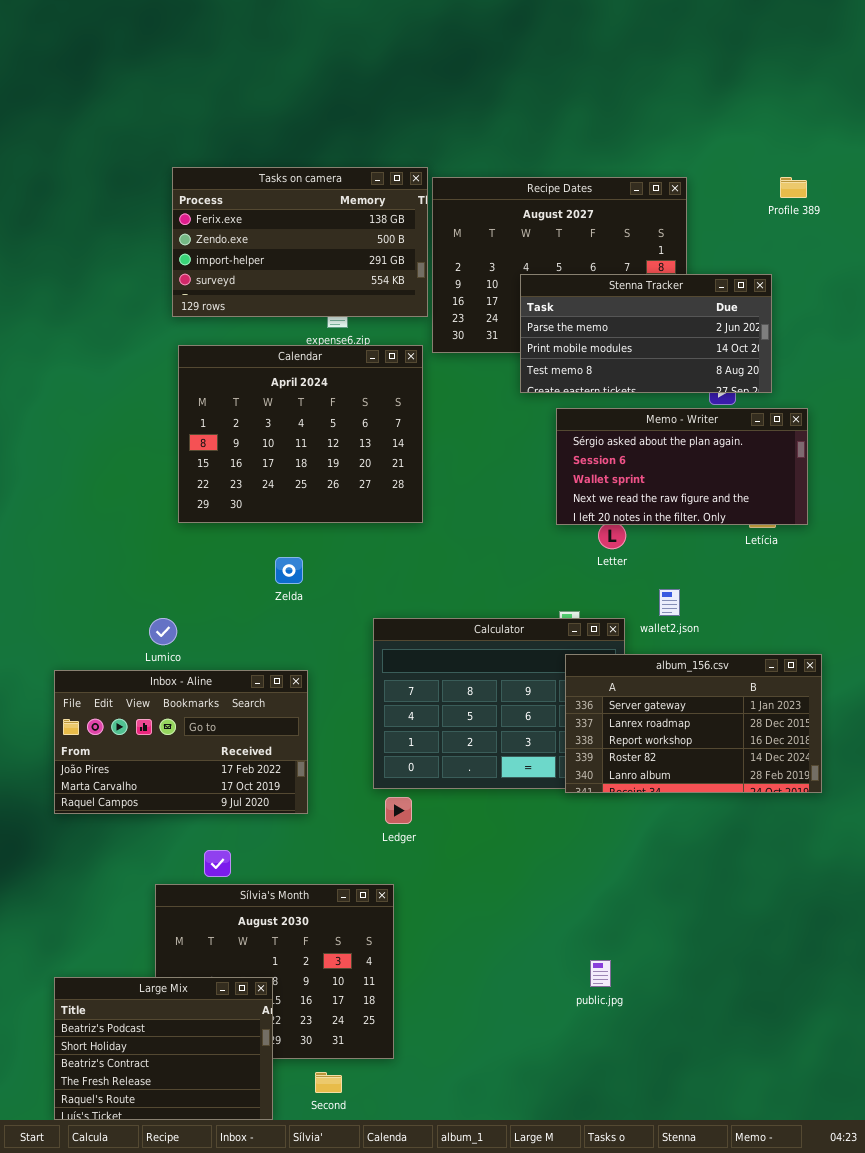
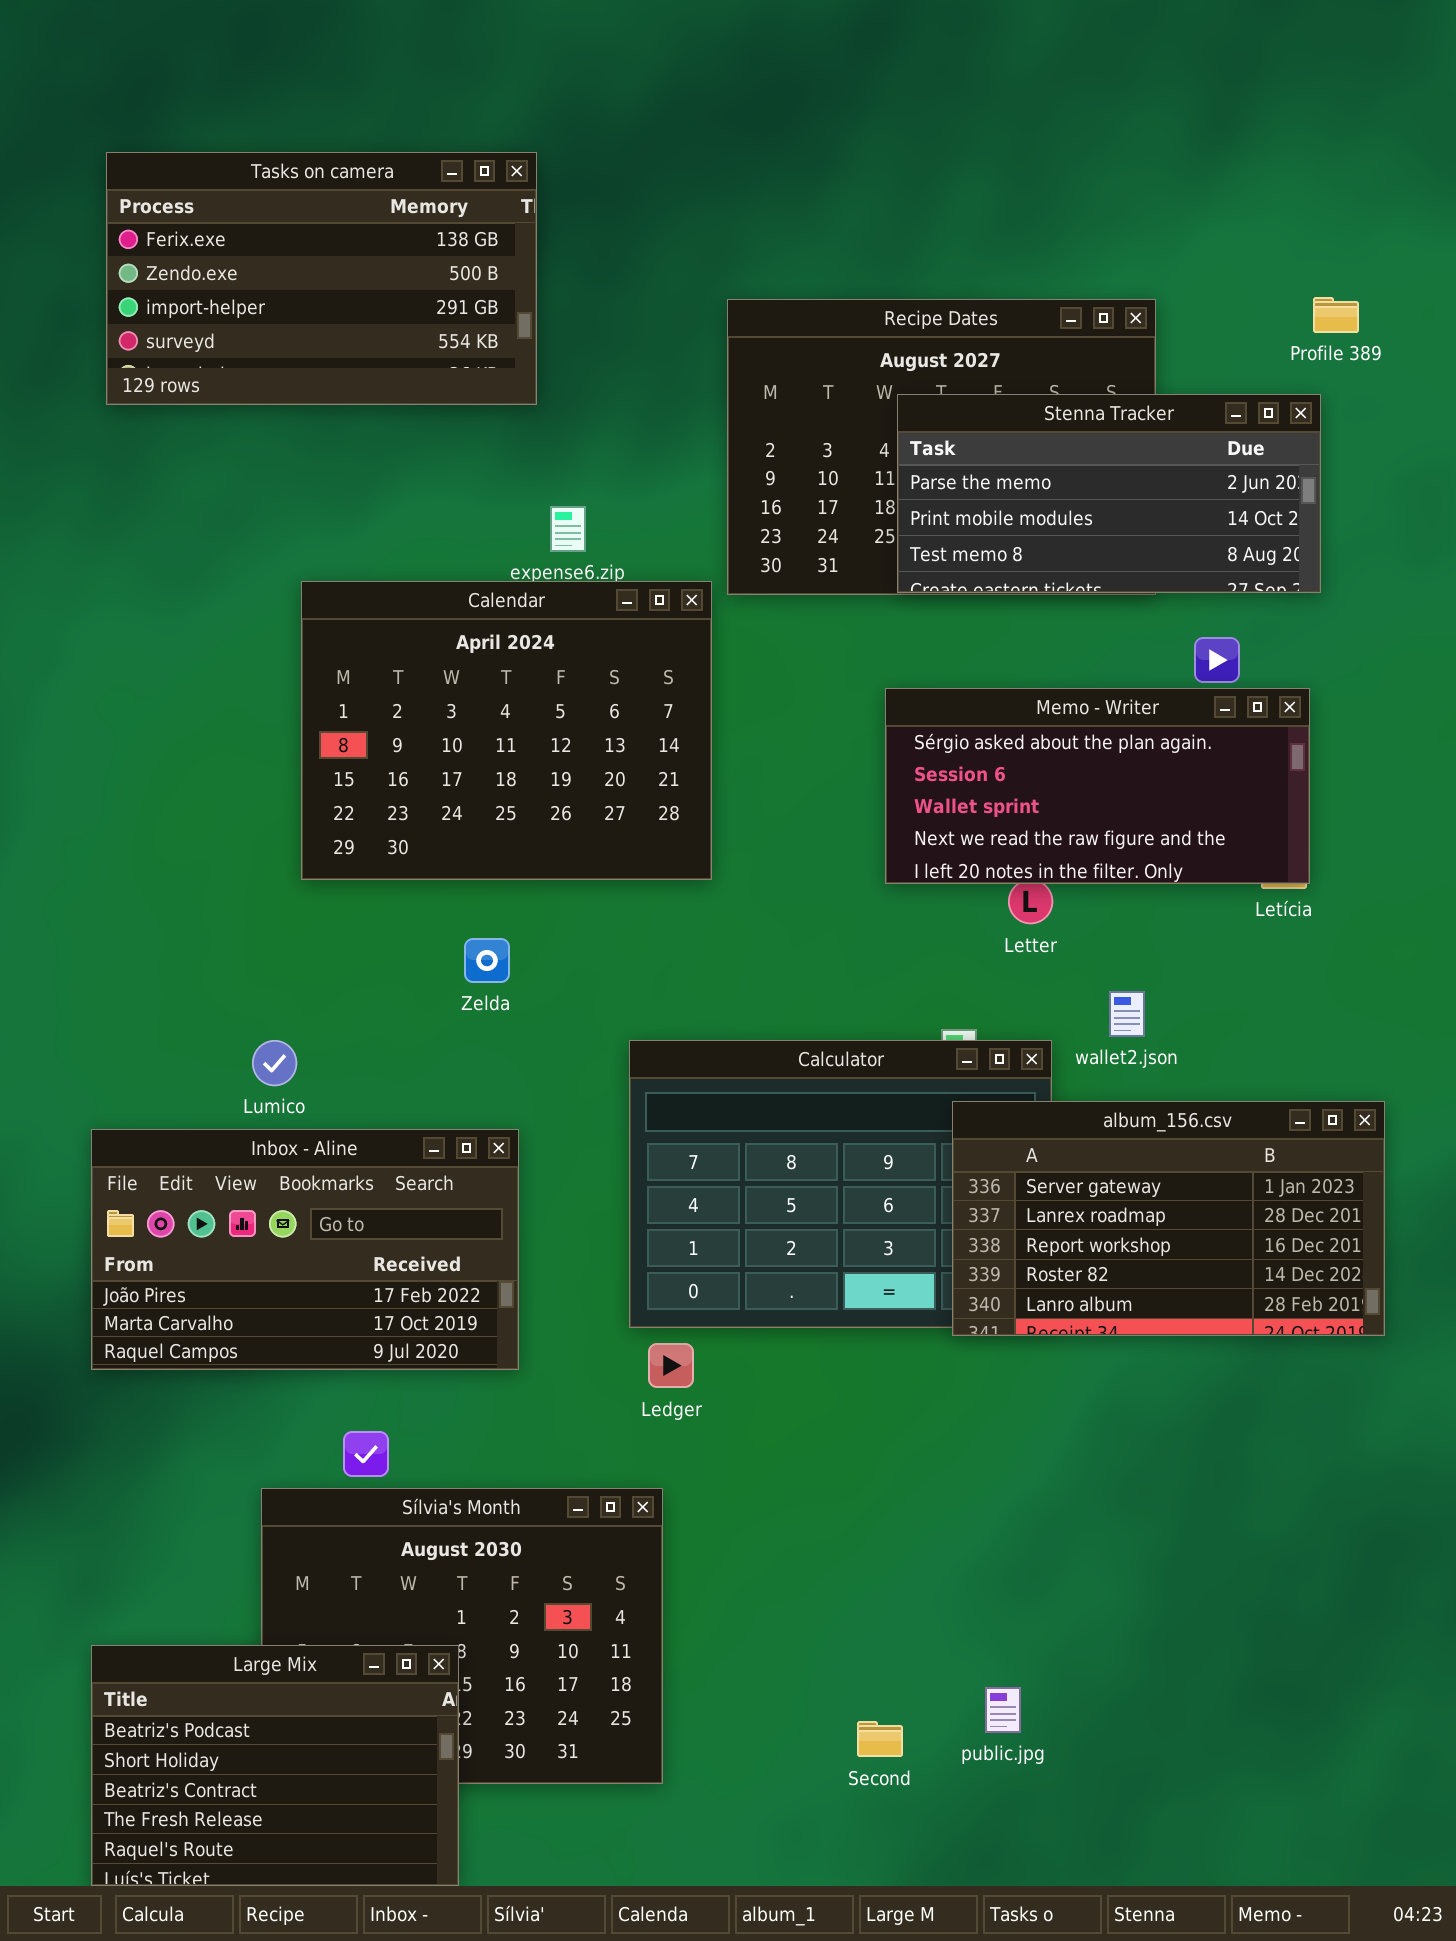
Tasks on camera: [172,167,428,317] -> [106,152,537,405], moved
Stenna Tracker: [520,274,772,393] -> [897,394,1321,593], moved
Memo - Writer: [556,408,808,525] -> [885,688,1310,884], moved
public.jpg: [590,960,611,987] -> [985,1687,1021,1733], moved
Second: [315,1072,342,1093] -> [857,1721,903,1757], moved

